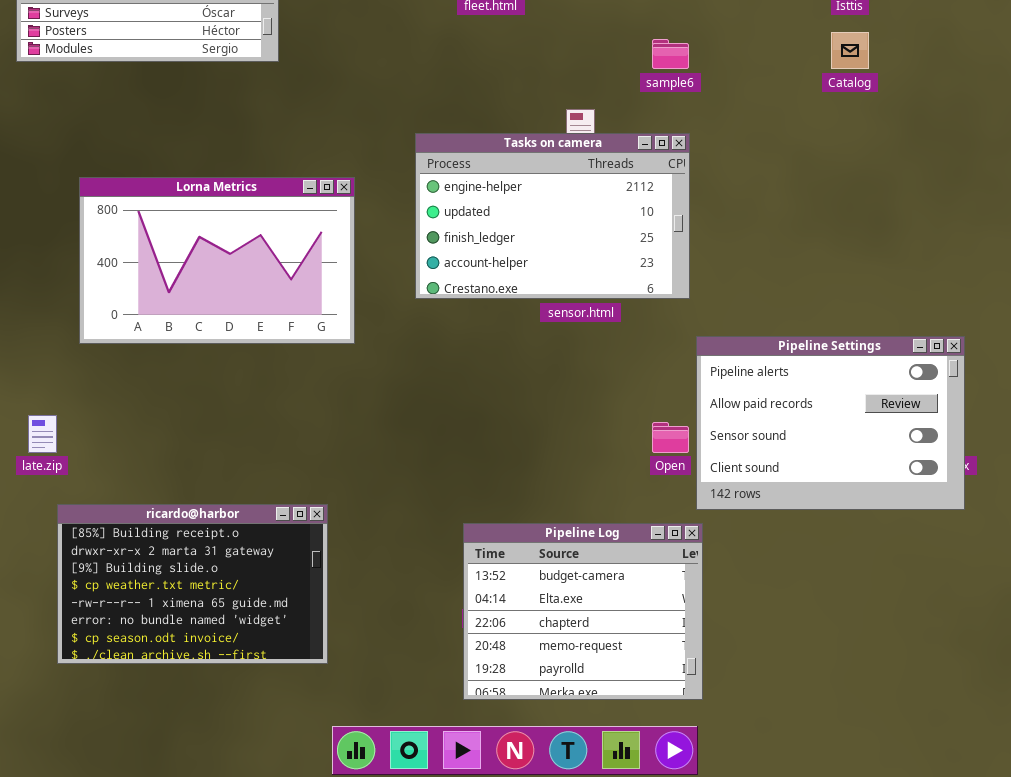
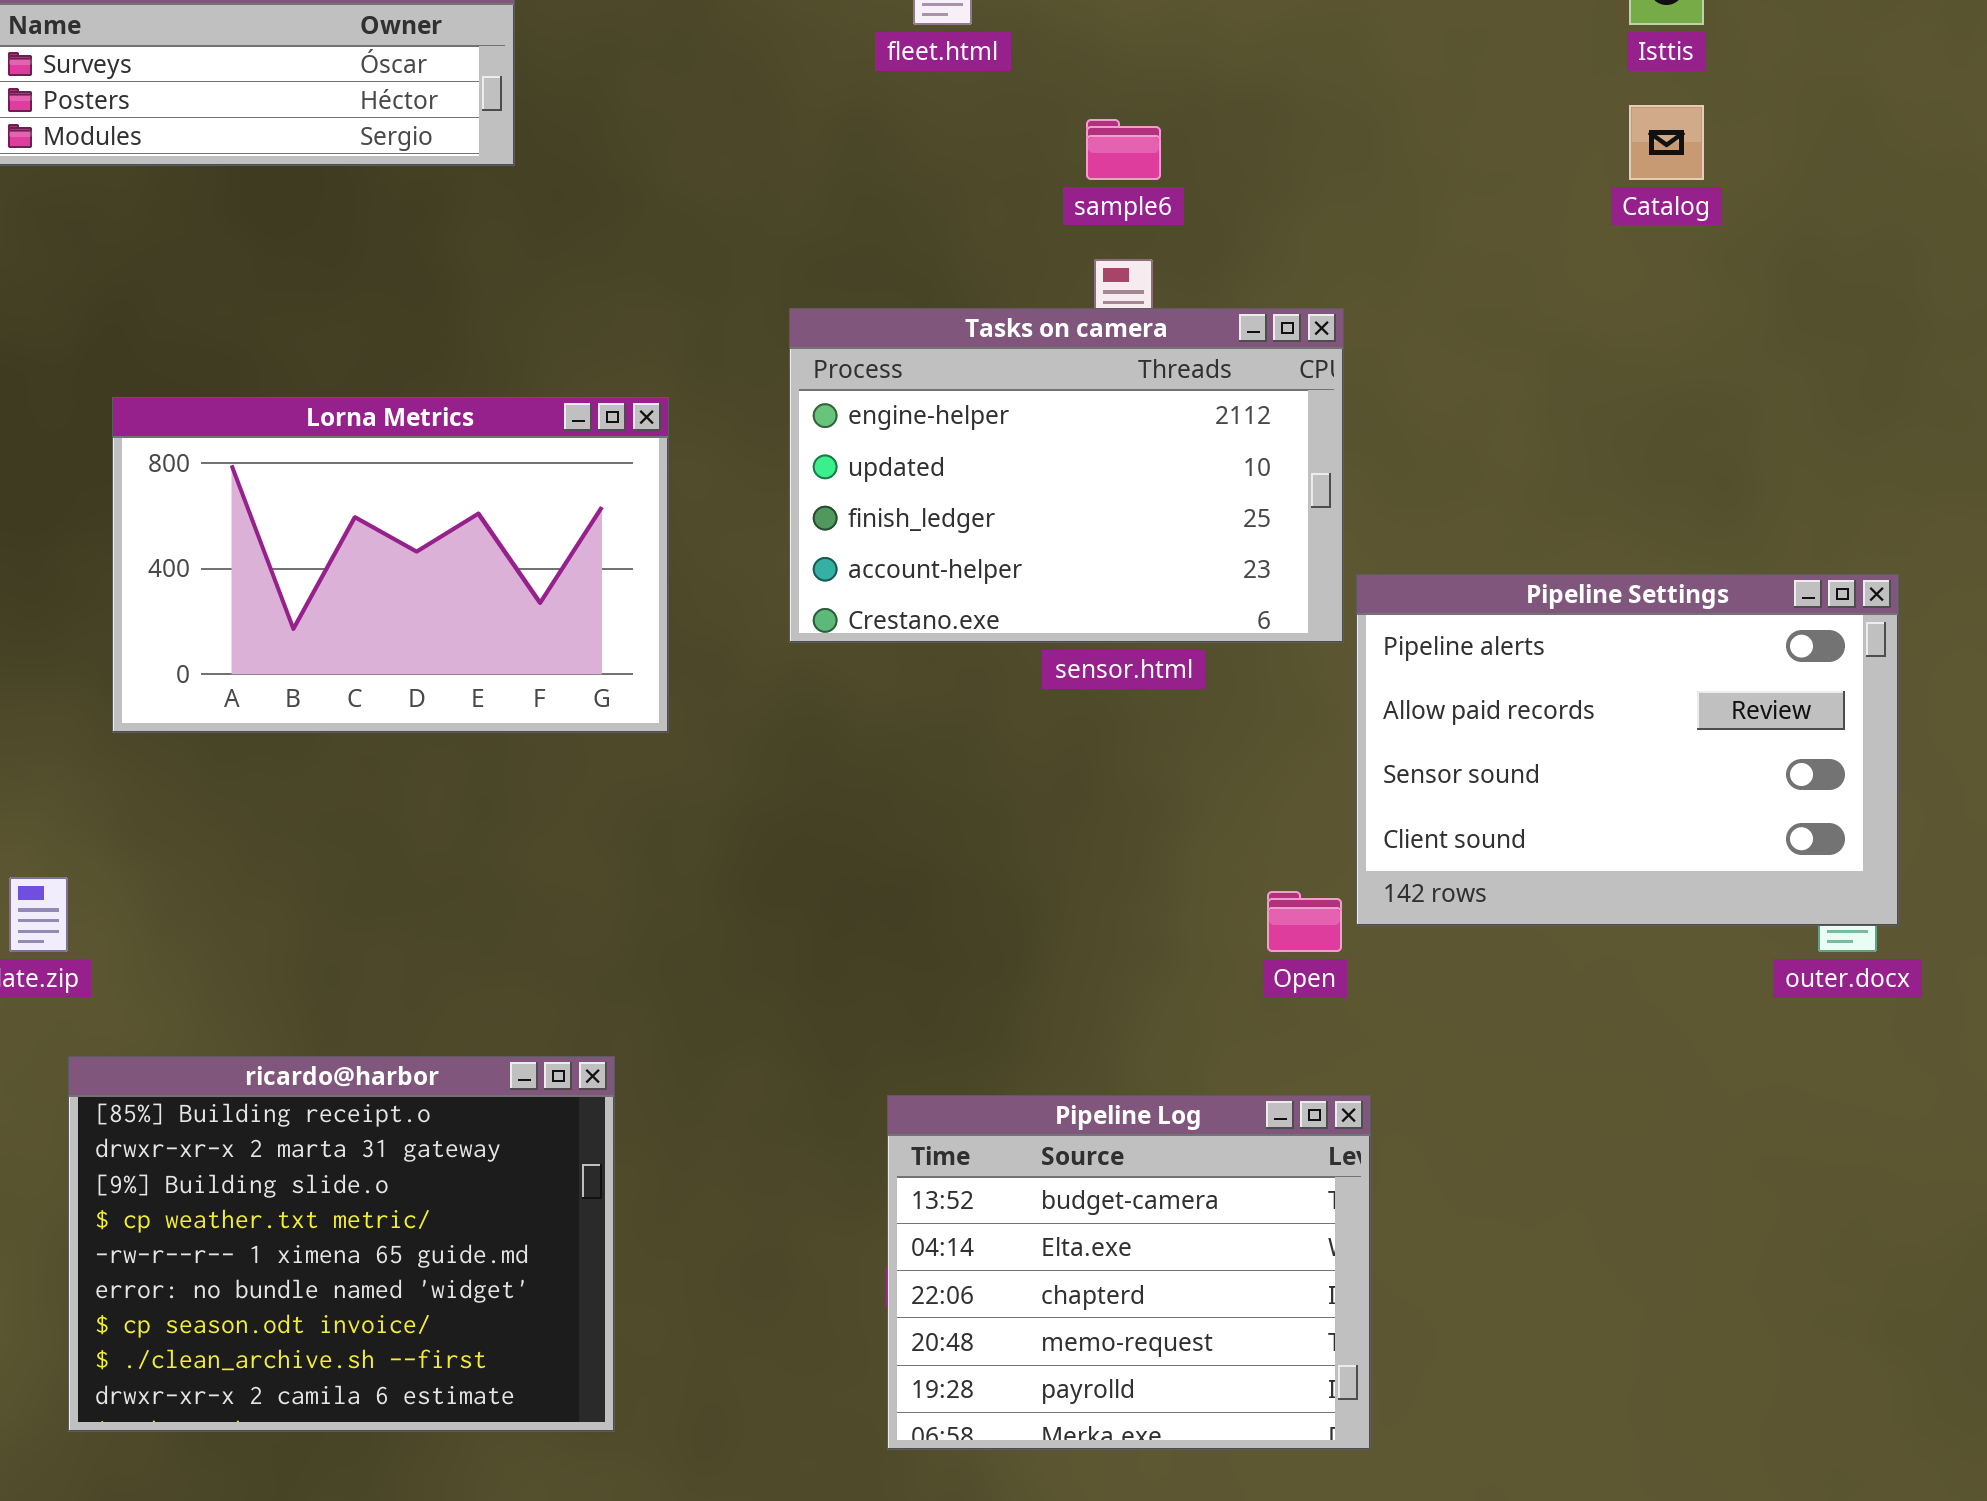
sample6: [652,39,689,69] -> [1086,119,1161,180], moved
Pipeline Settings: [696,336,965,510] -> [1356,574,1899,926], moved
ricardo@harbor: [57,504,328,664] -> [68,1056,615,1432], resized

